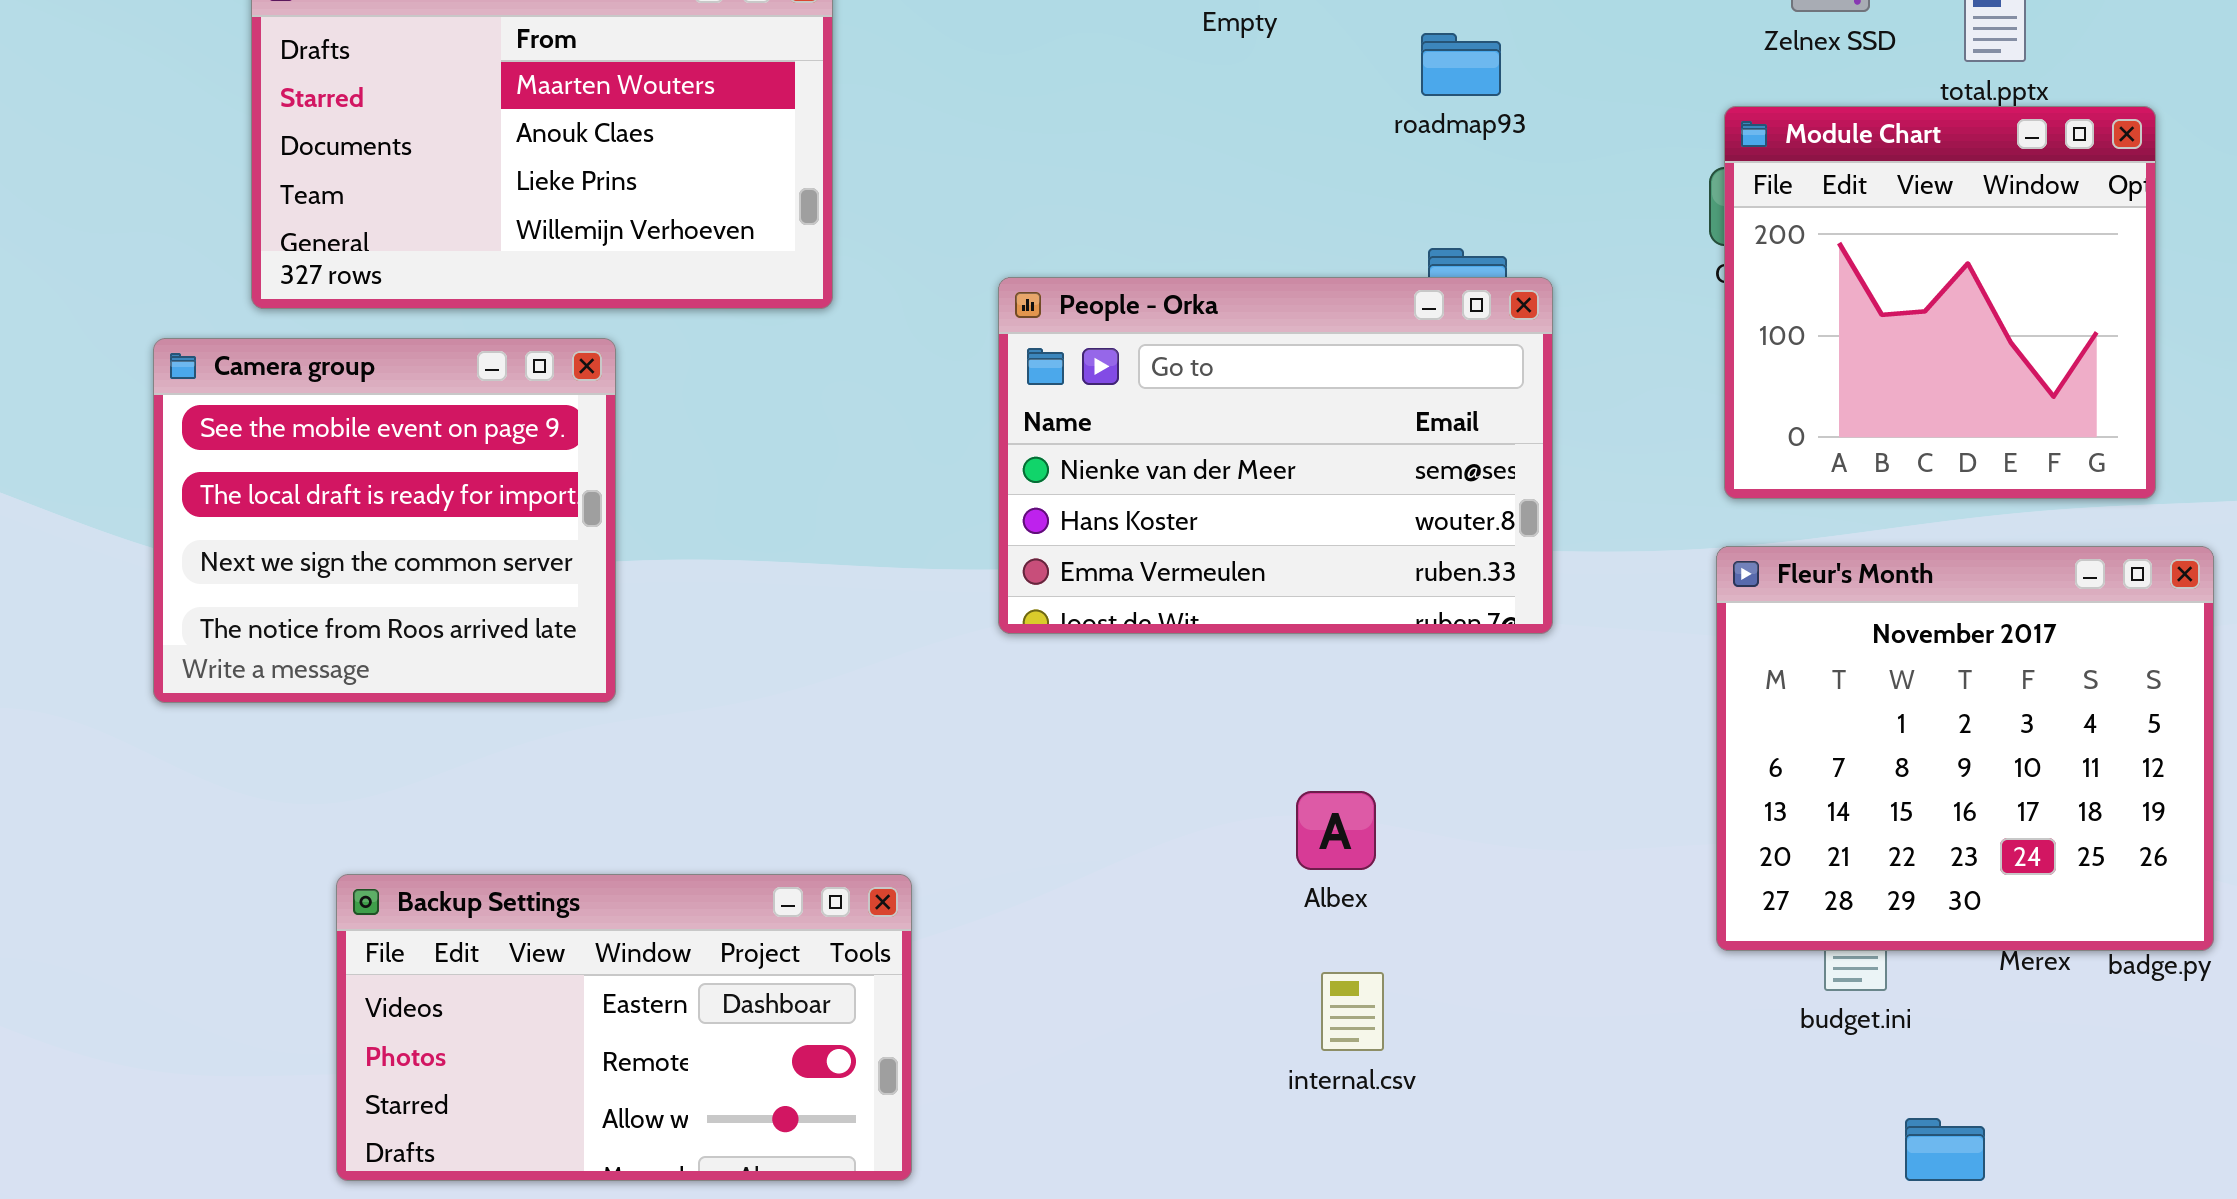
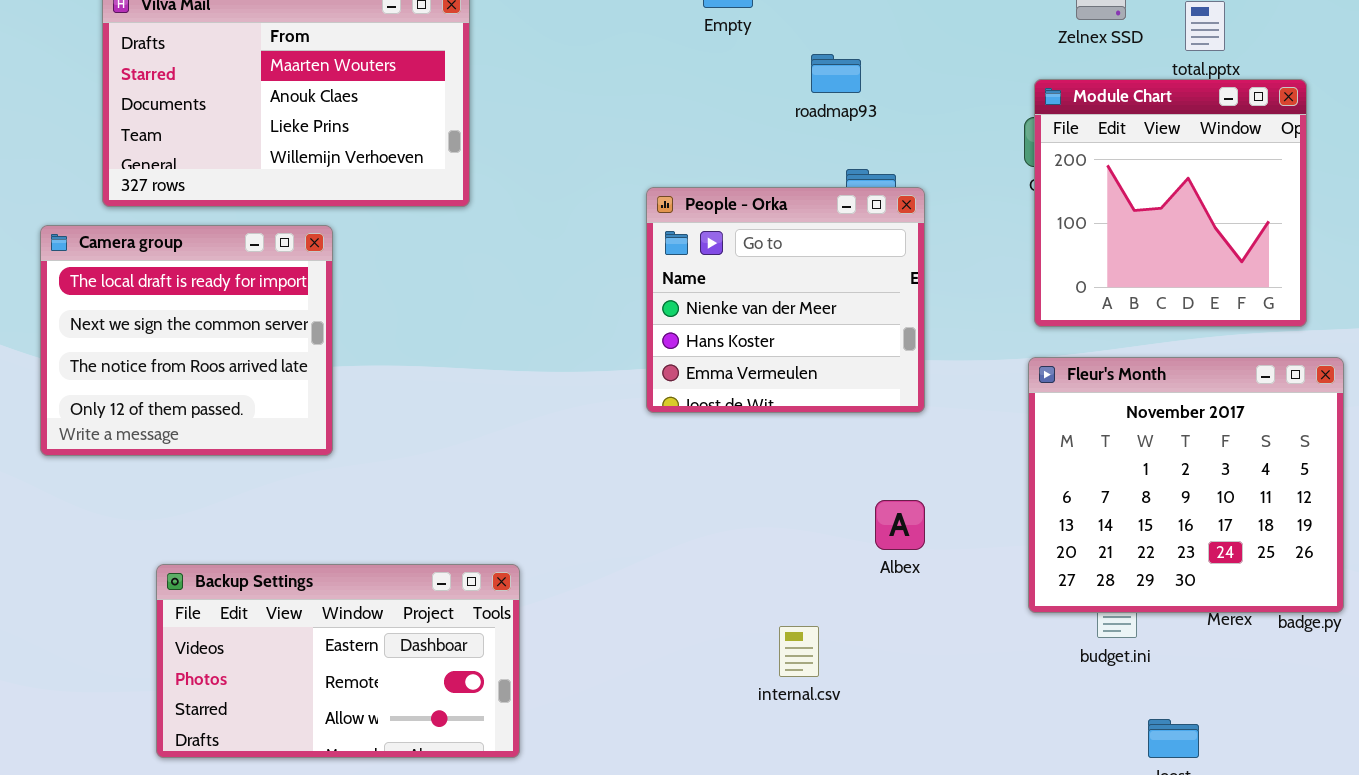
roadmap93: [1421,33,1501,96] -> [811,54,861,93], moved
People - Orka: [998,277,1553,634] -> [646,187,925,413], resized
Camera group: [153,338,616,703] -> [40,225,333,456], scrolled down 1 row
Albex: [1296,791,1376,870] -> [875,500,925,550], moved

